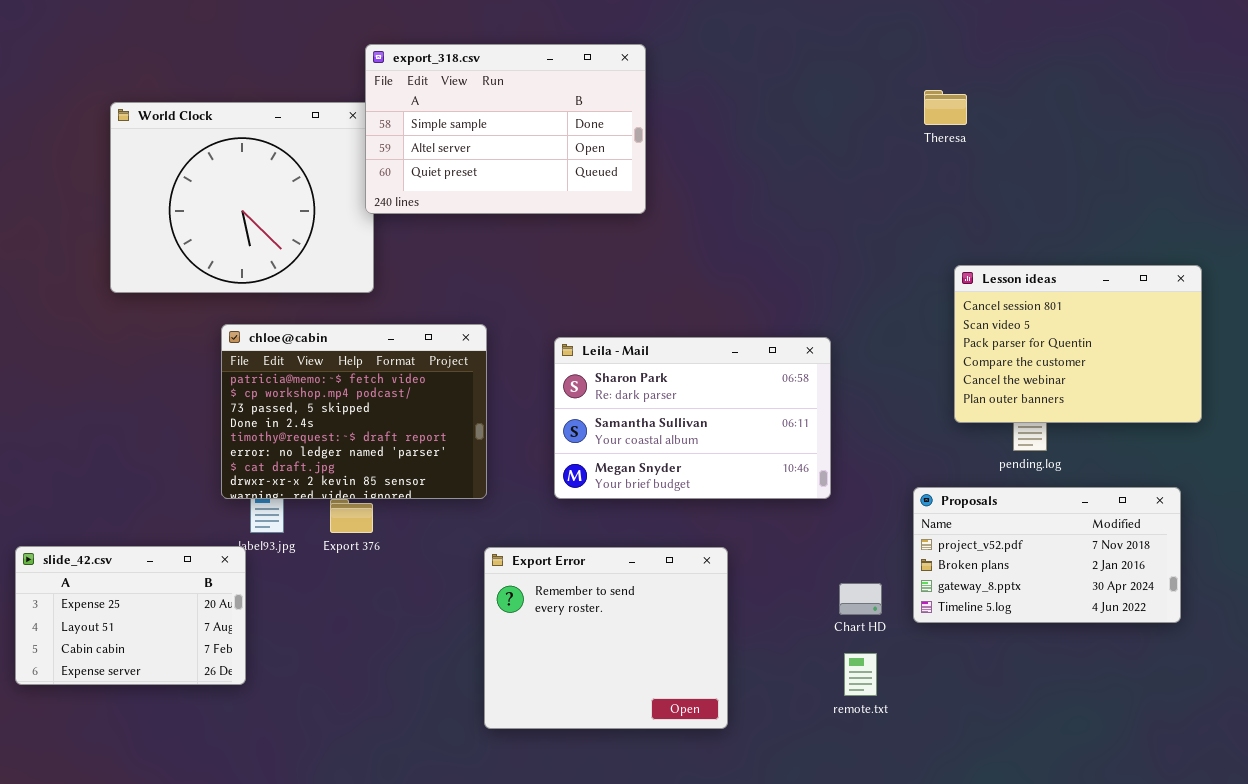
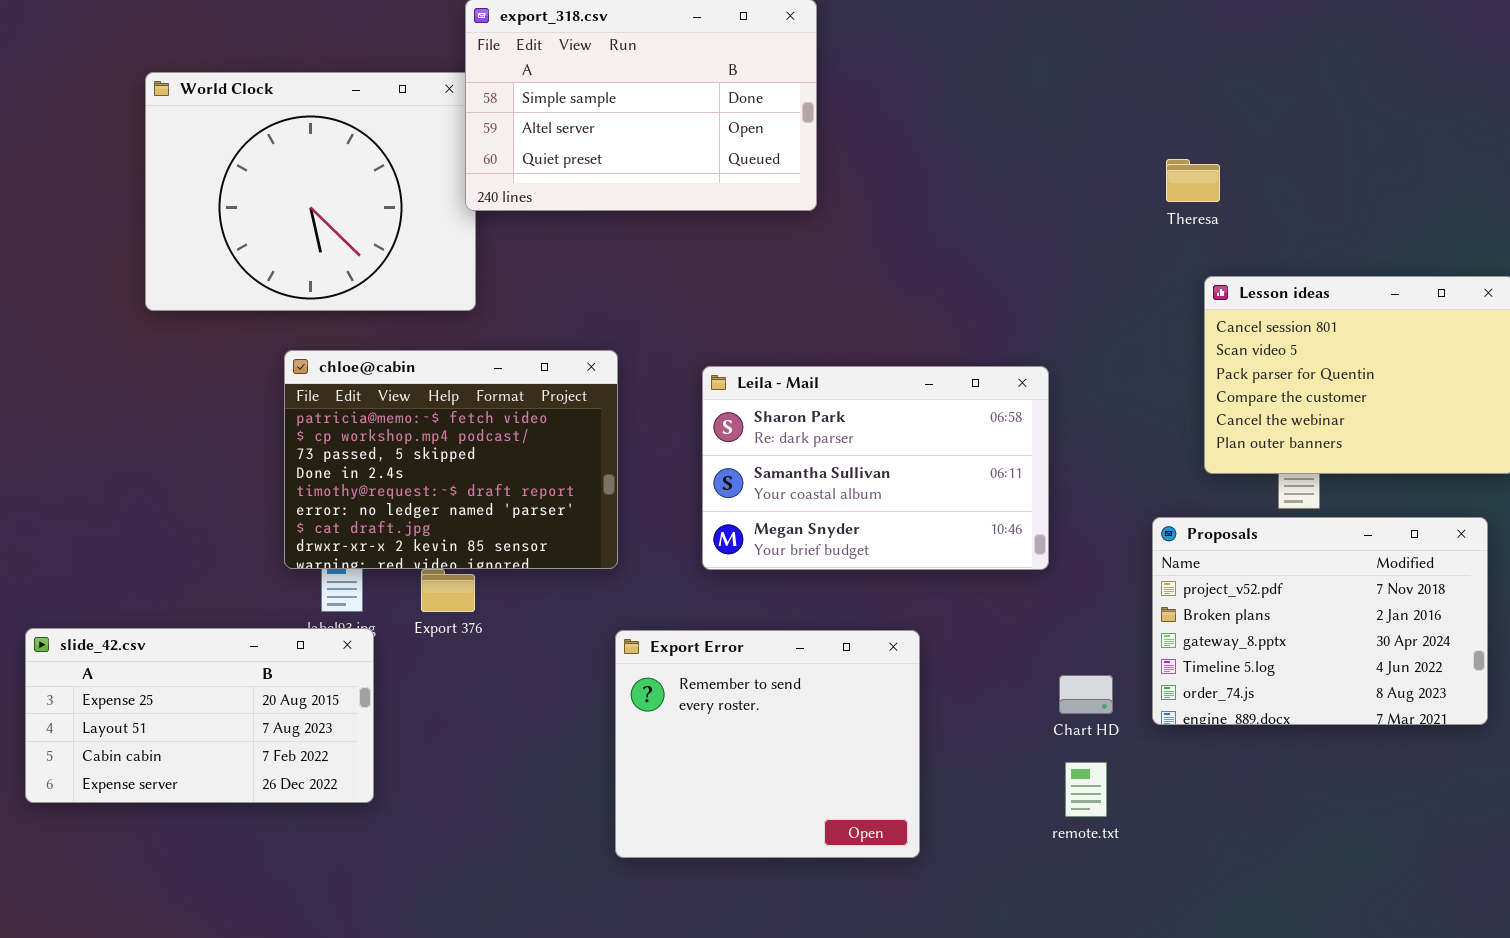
Theresa: [924,90,967,125] -> [1166,159,1220,202], moved
Proposals: [913,487,1181,623] -> [1152,517,1488,725], resized
slide_42.csv: [15,546,246,685] -> [25,628,374,803], resized

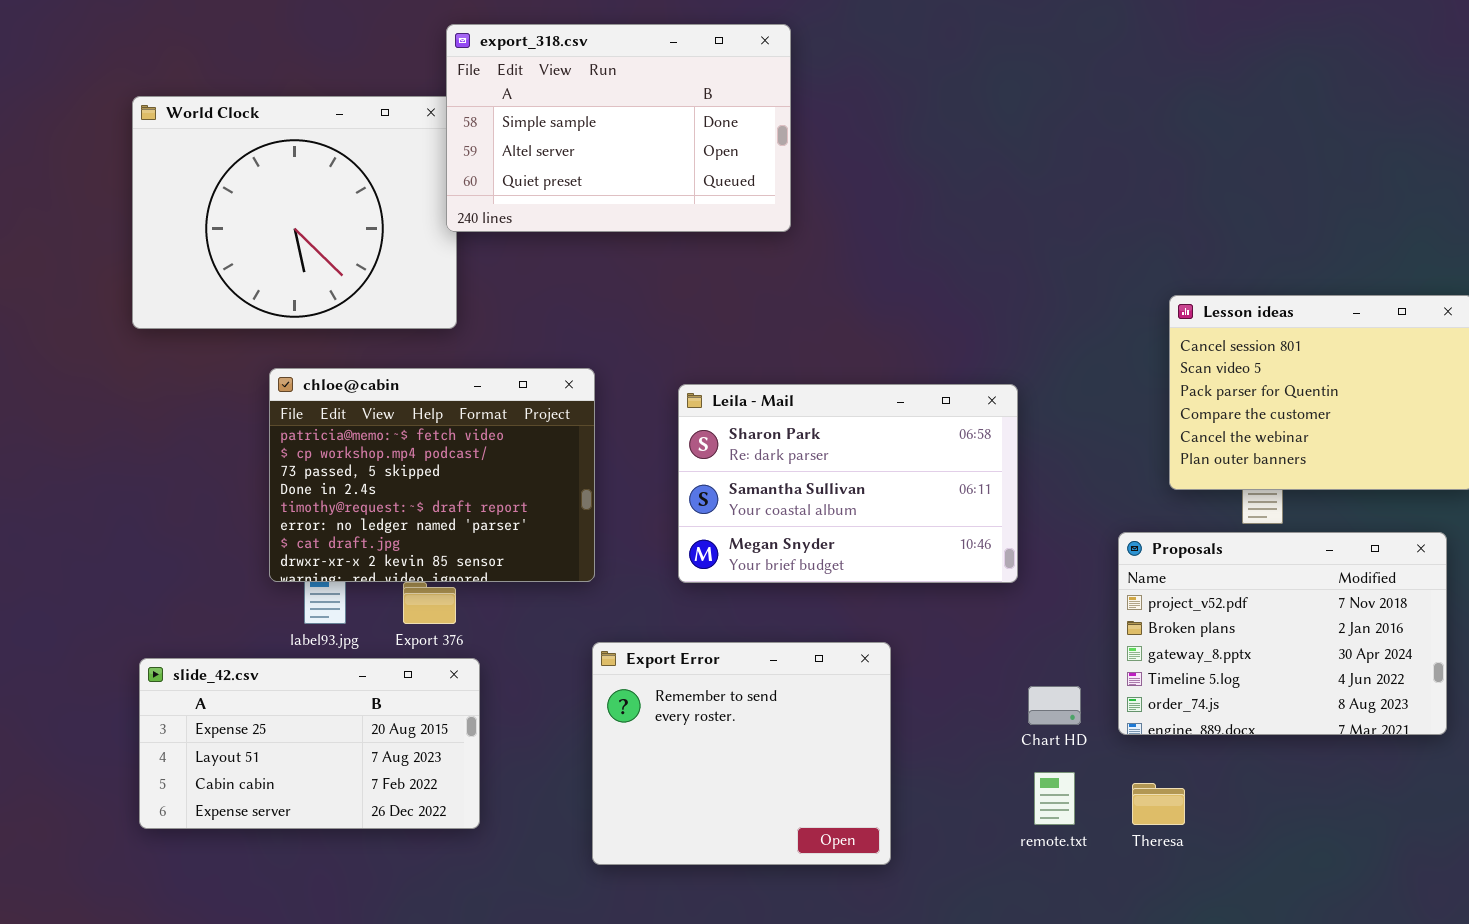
Theresa: [1166,159,1220,202] -> [1132,783,1185,825], moved
slide_42.csv: [25,628,374,803] -> [139,658,480,829], moved

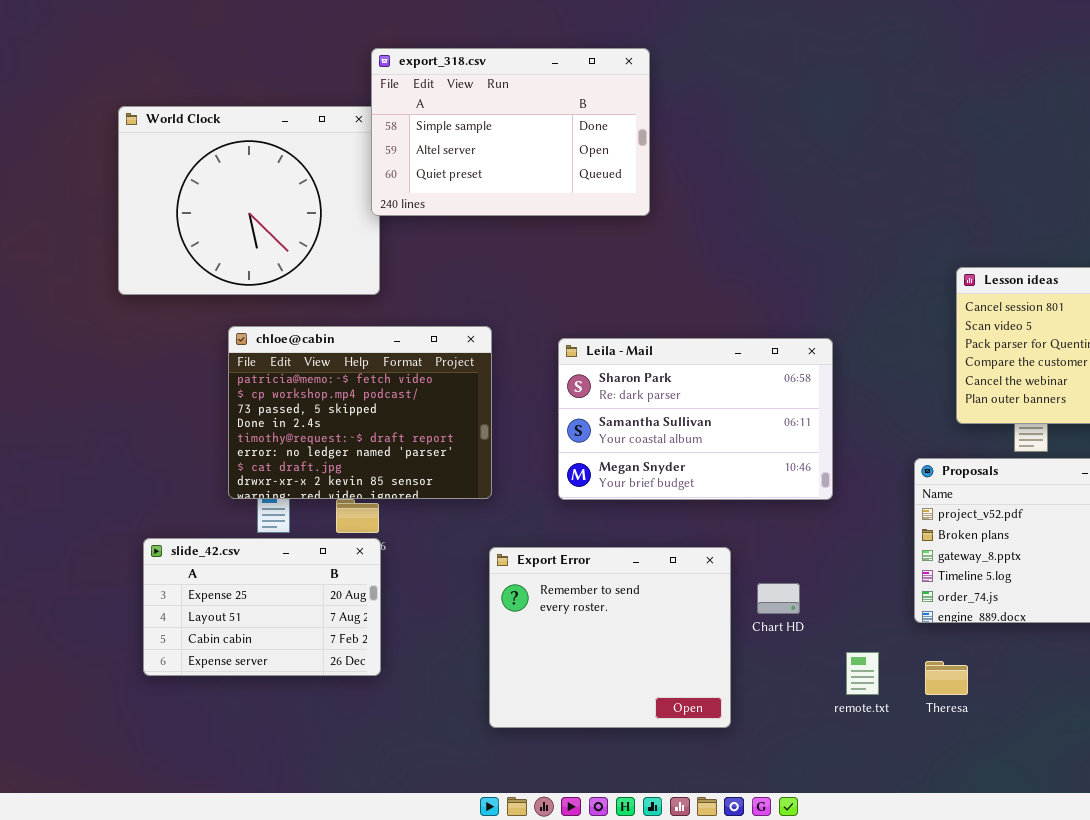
slide_42.csv: [139,658,480,829] -> [143,538,381,676], moved, resized
Chart HD: [1028,686,1081,725] -> [757,583,800,614], moved

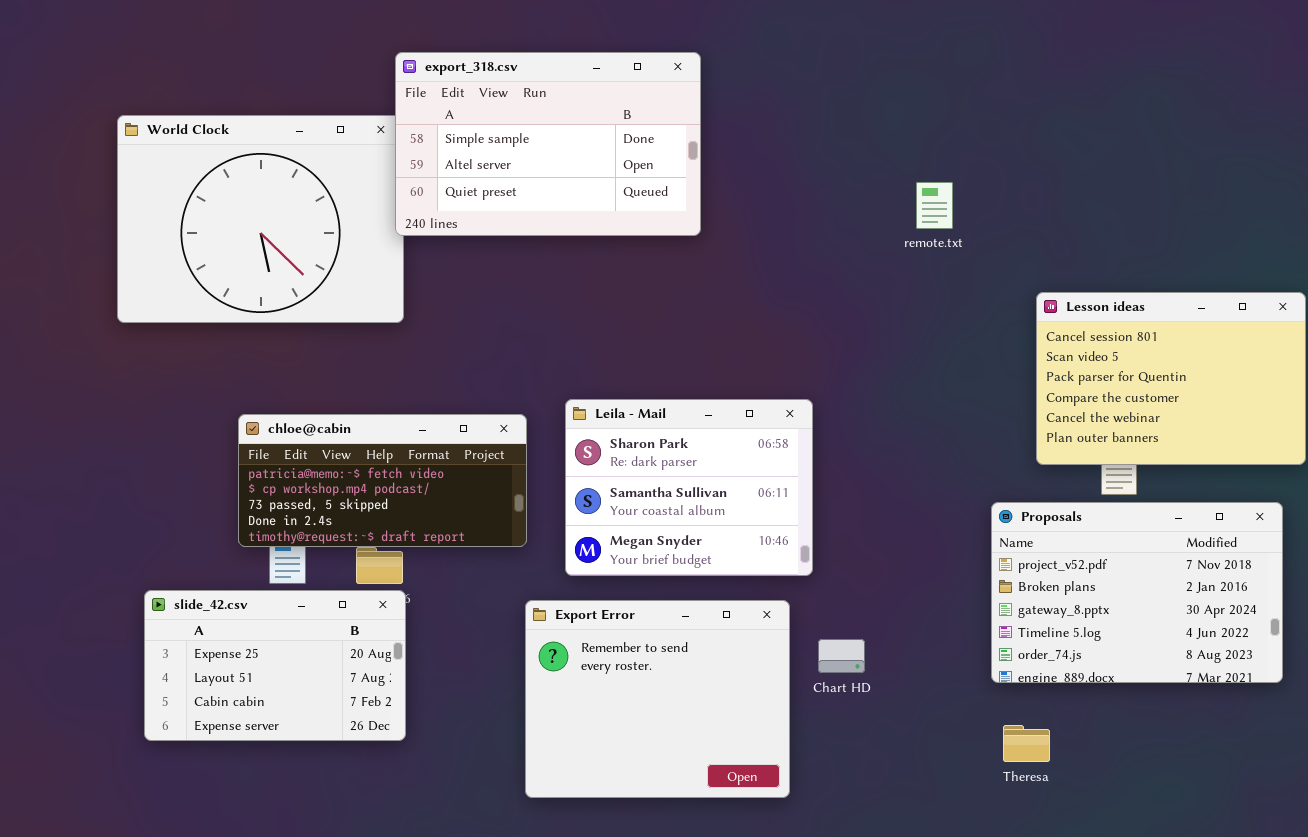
chloe@cabin: [228,326,492,499] -> [238,414,527,547], resized
Leila - Mail: [558,338,833,500] -> [565,399,813,576], moved, resized
remote.txt: [846,652,879,695] -> [916,182,953,229], moved

